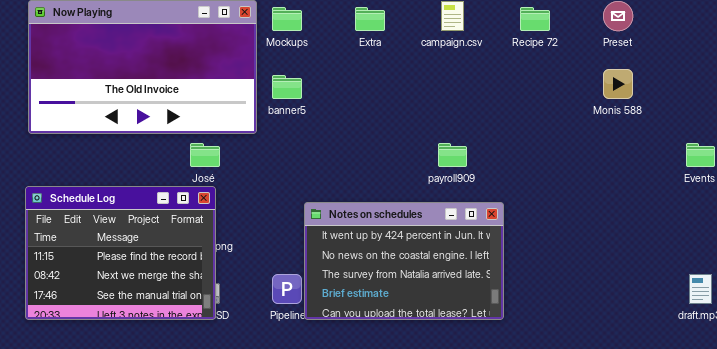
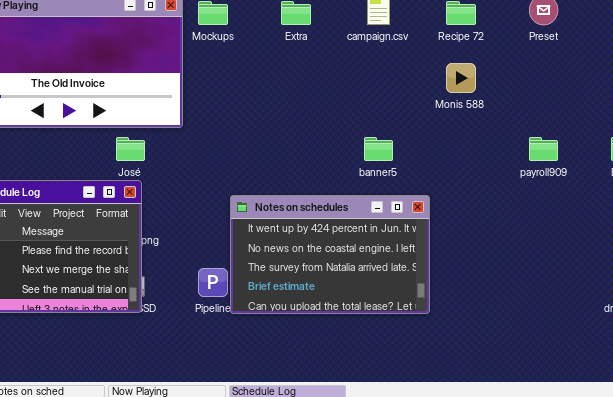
Monis 588: [603,69,633,99] -> [446,63,476,93], moved
banner5: [272,75,302,99] -> [364,137,393,161], moved
payroll909: [438,143,467,167] -> [529,137,558,161], moved

